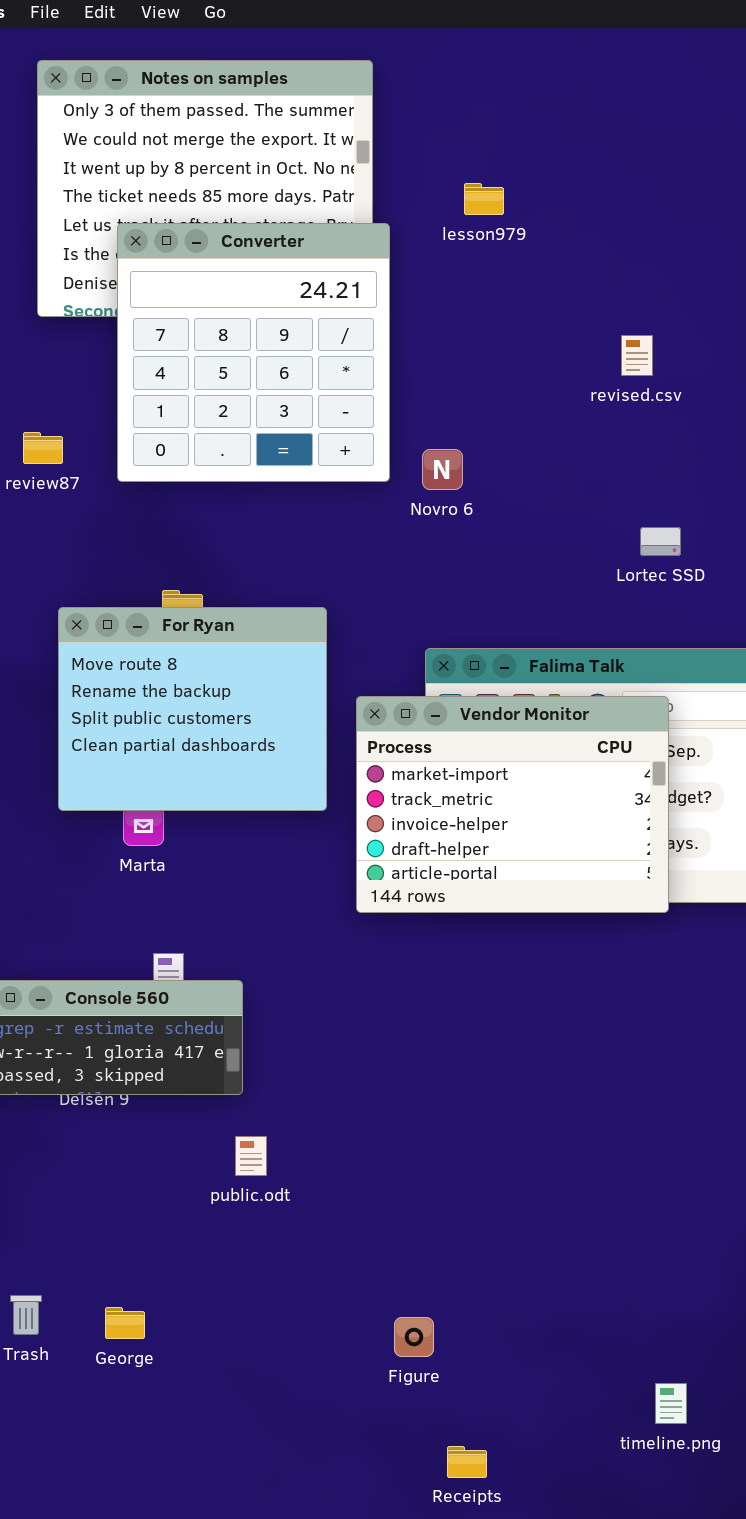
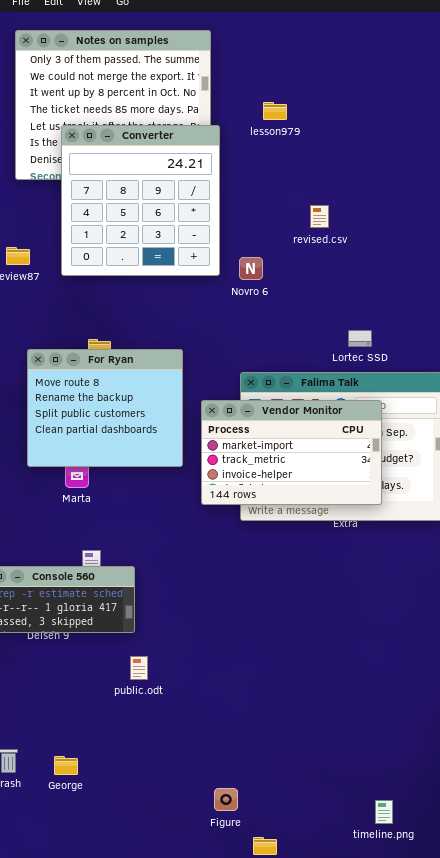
revised.csv: [621,335,653,376] -> [310,205,329,228], moved
Lortec SSD: [640,527,681,556] -> [348,330,372,347], moved
Vendor Monitor: [356,696,669,913] -> [201,400,382,505], resized
Figure: [394,1317,434,1357] -> [214,788,238,811], moved

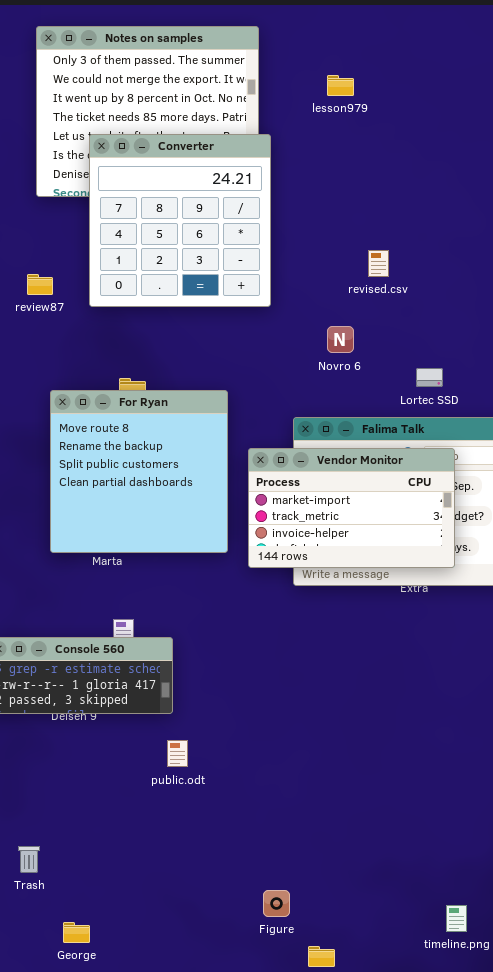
lesson979: [263,102,287,120] -> [327,75,354,96], moved
revised.csv: [310,205,329,228] -> [368,250,389,277], moved
Novro 6: [239,257,263,280] -> [327,326,354,353], moved
For Ryan: [27,349,183,467] -> [50,390,228,553], resized
George: [54,756,78,775] -> [63,922,90,943], moved

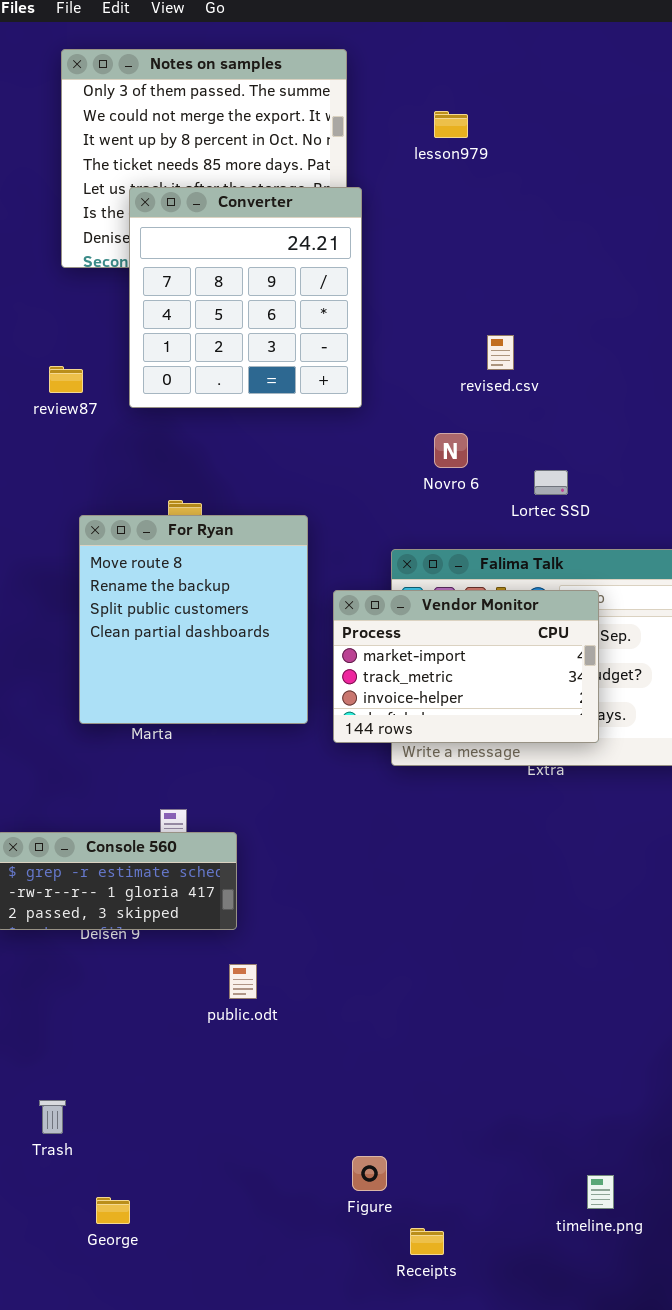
Lortec SSD: [416,368,443,387] -> [534,470,568,495], moved

